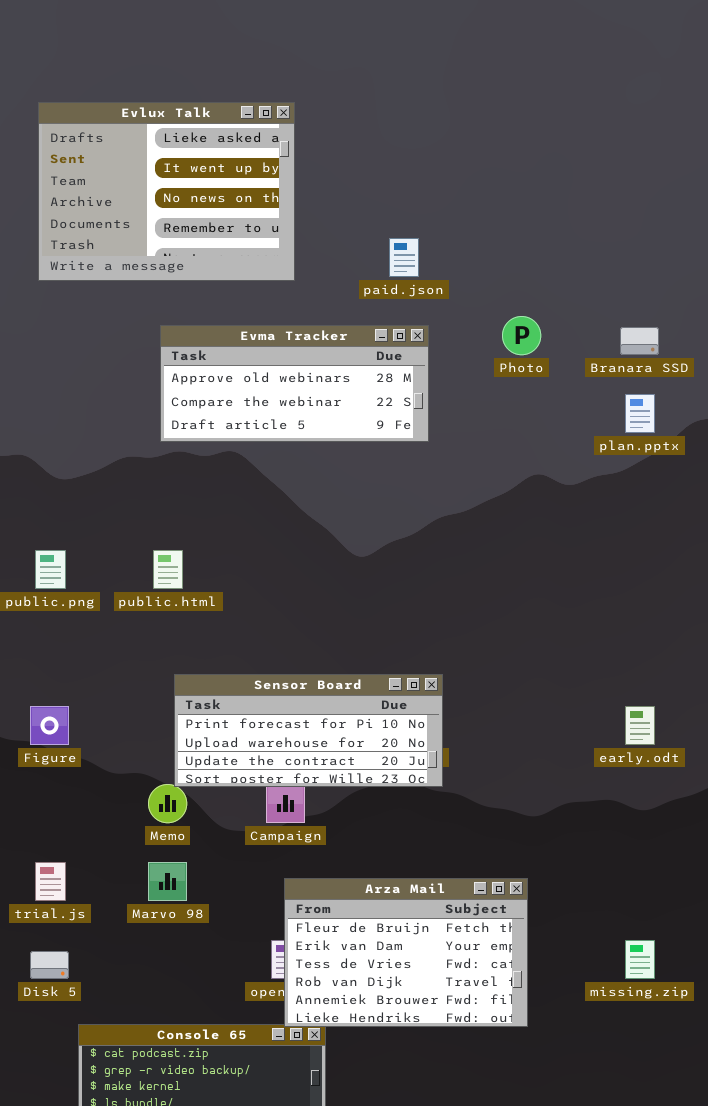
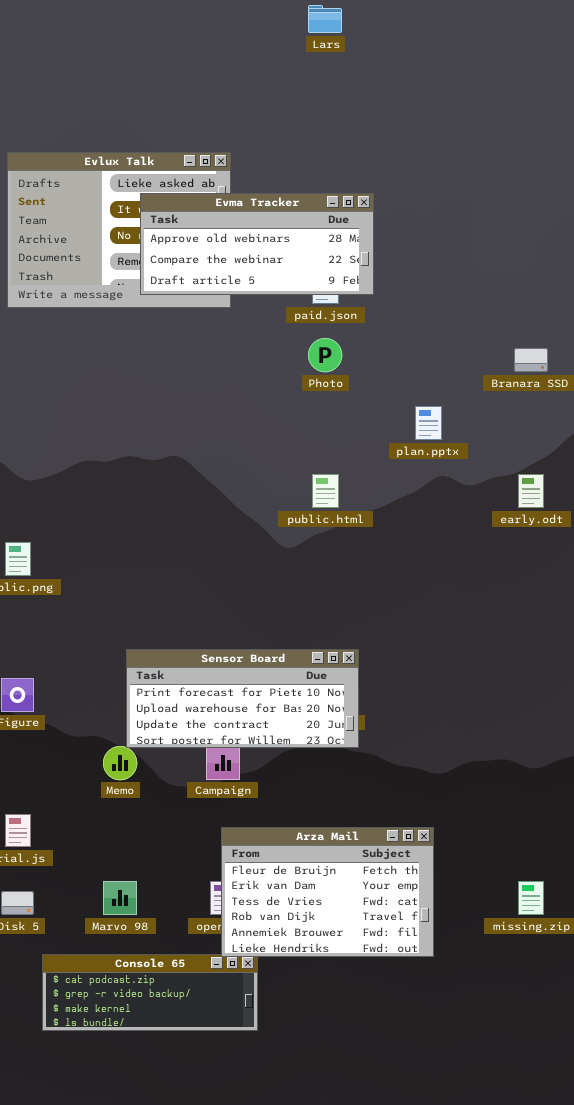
Photo: [502,316,541,355] -> [308,338,342,372], moved
Evma Tracker: [160,325,429,442] -> [140,193,374,295], moved
plan.pptx: [625,394,655,433] -> [415,406,442,440], moved
public.html: [153,550,183,589] -> [312,474,339,508], moved
early.odt: [625,706,655,745] -> [518,474,544,508], moved
Marvo 98: [148,862,187,901] -> [103,881,137,915], moved

